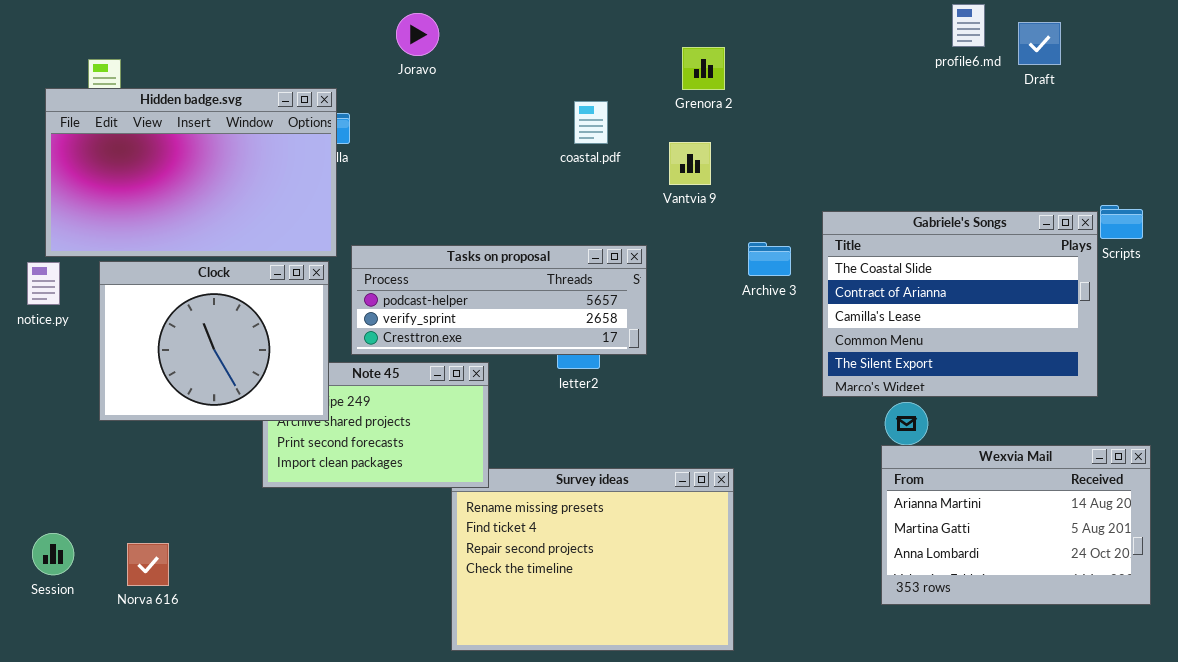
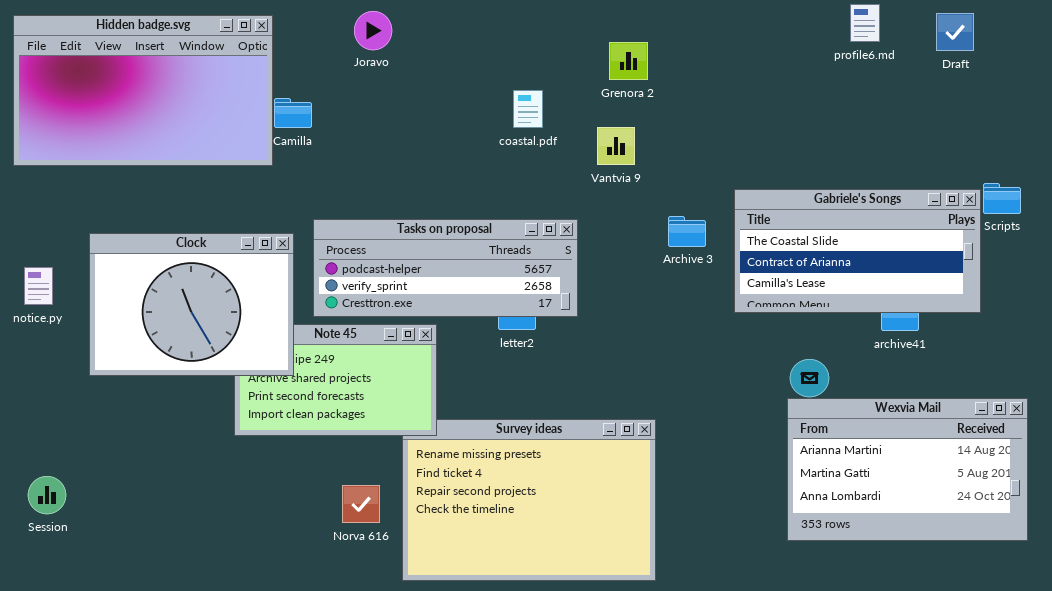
Draft: [1018,22,1061,65] -> [936,13,974,51], moved
Hidden badge.svg: [45,88,337,257] -> [13,15,273,166], moved
Gabriele's Songs: [822,211,1098,397] -> [734,189,981,313], resized
notice.py: [27,262,60,305] -> [24,267,53,305], moved
Norva 616: [127,543,169,586] -> [342,485,380,523], moved

